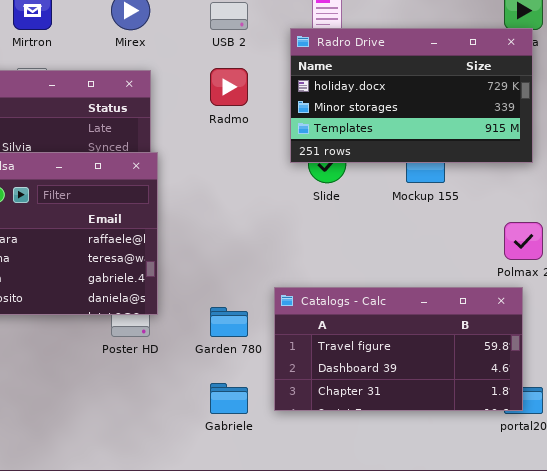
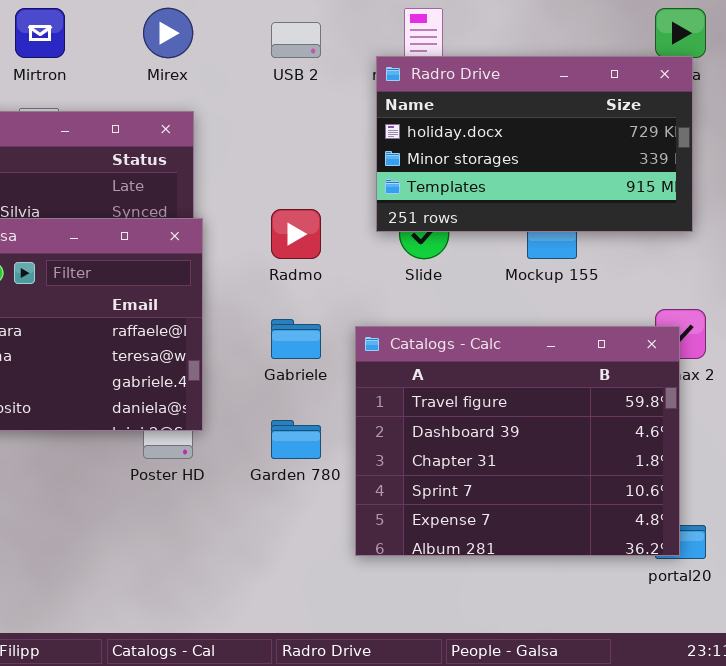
Radmo: [210,68,248,106] -> [271,209,321,259], moved
Catalogs - Calc: [274,287,523,411] -> [355,326,680,556], resized
Gabriele: [210,383,248,414] -> [271,319,321,359], moved

